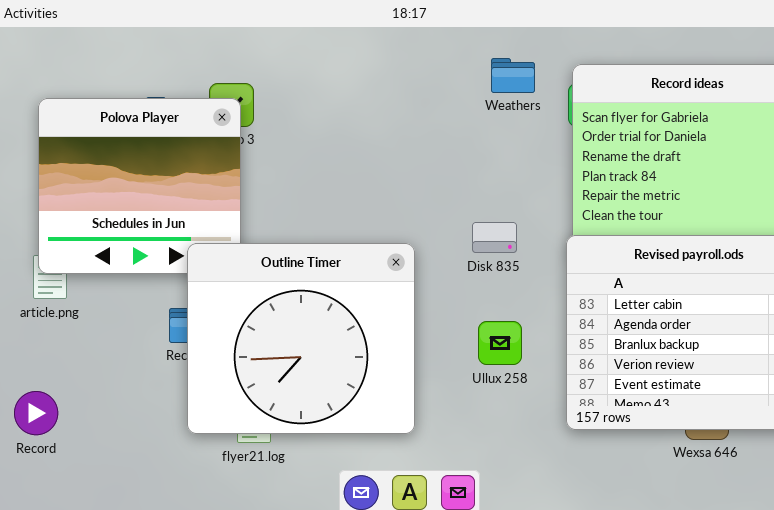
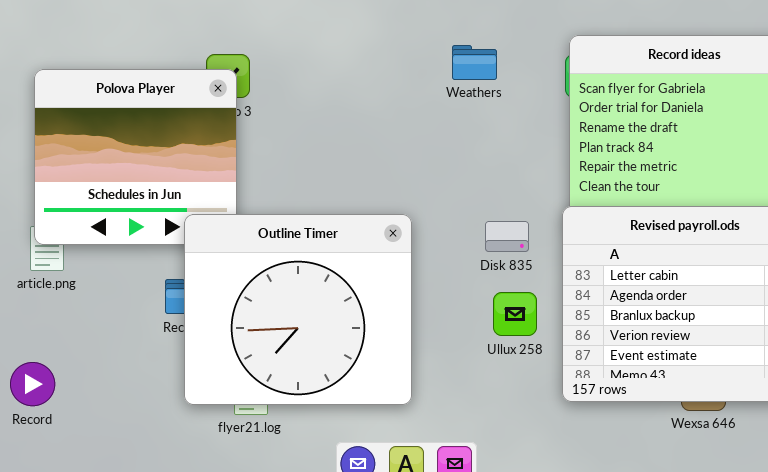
Weathers: [491,58,535,93] -> [452,45,497,80], moved
Disk 835: [472,222,517,253] -> [485,221,529,252], moved
Ullux 258: [478,321,522,365] -> [493,292,537,336], moved

